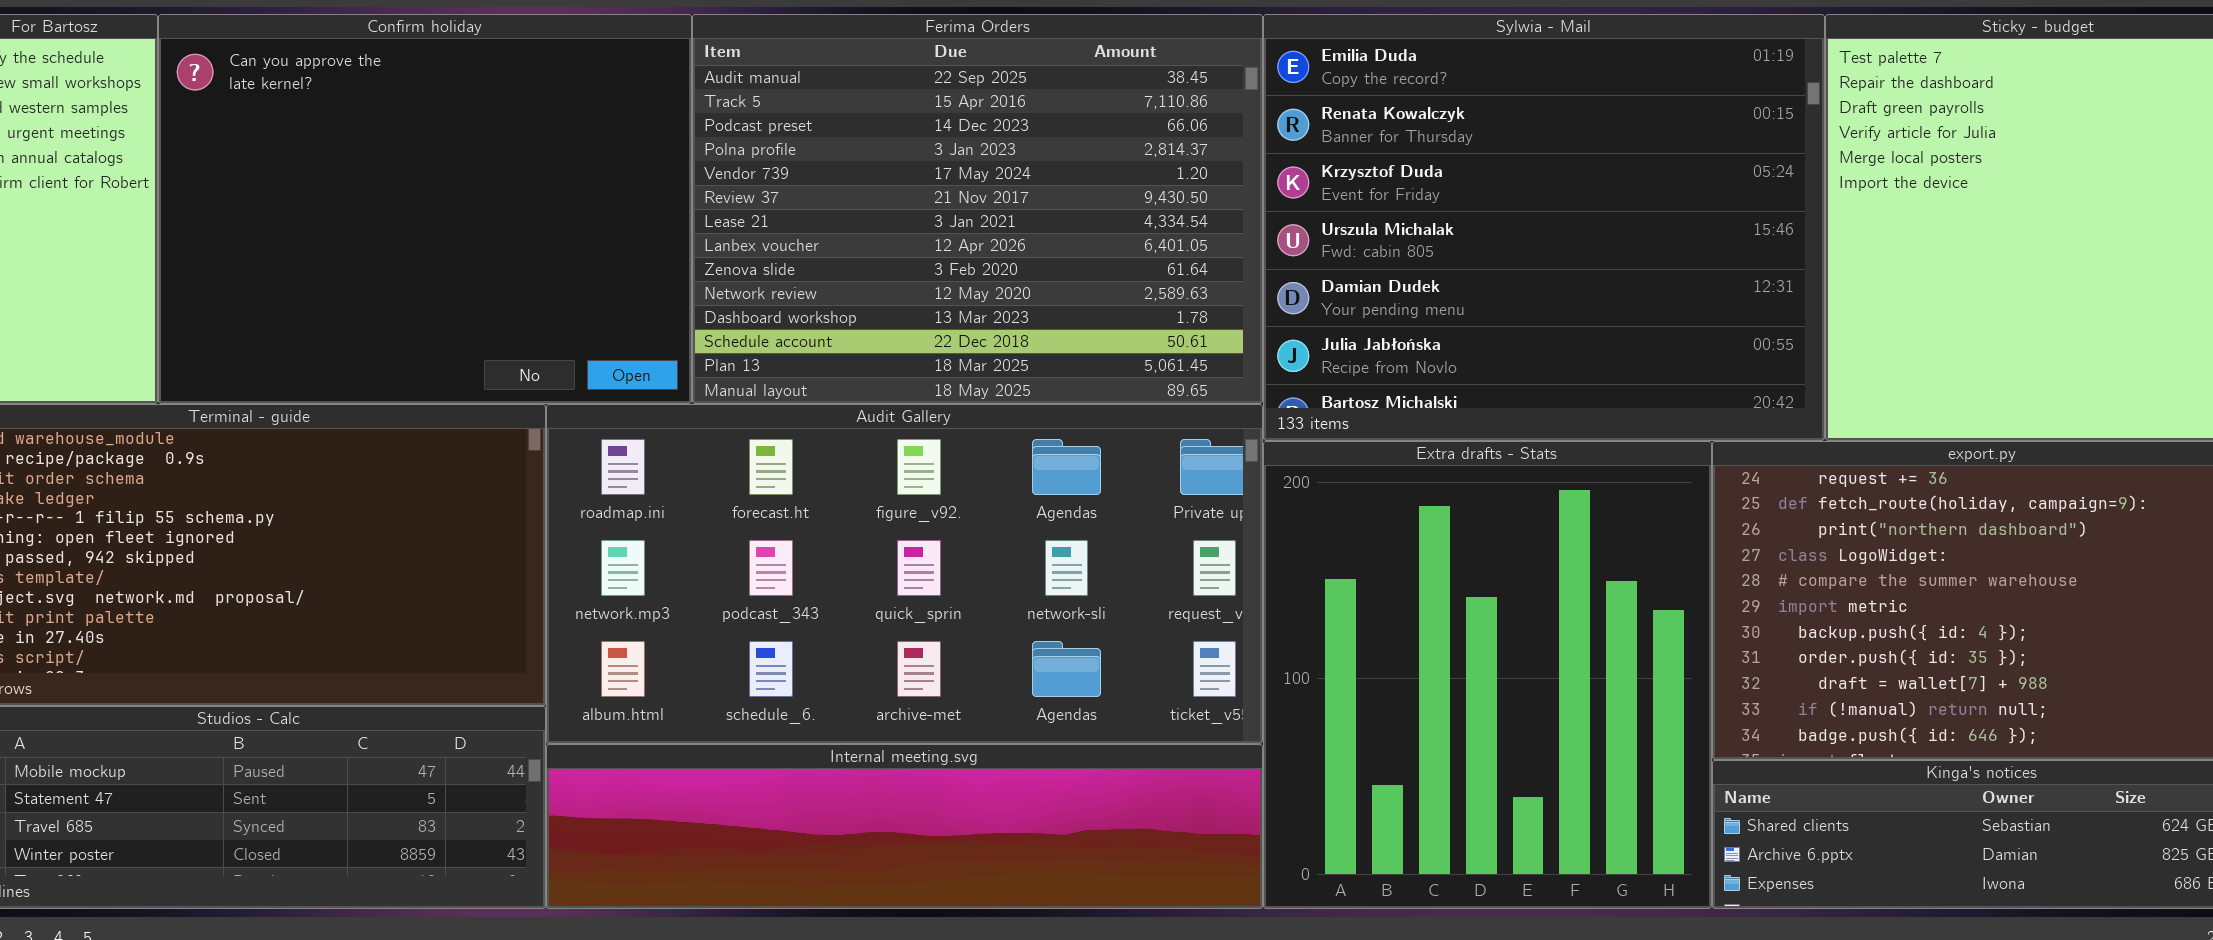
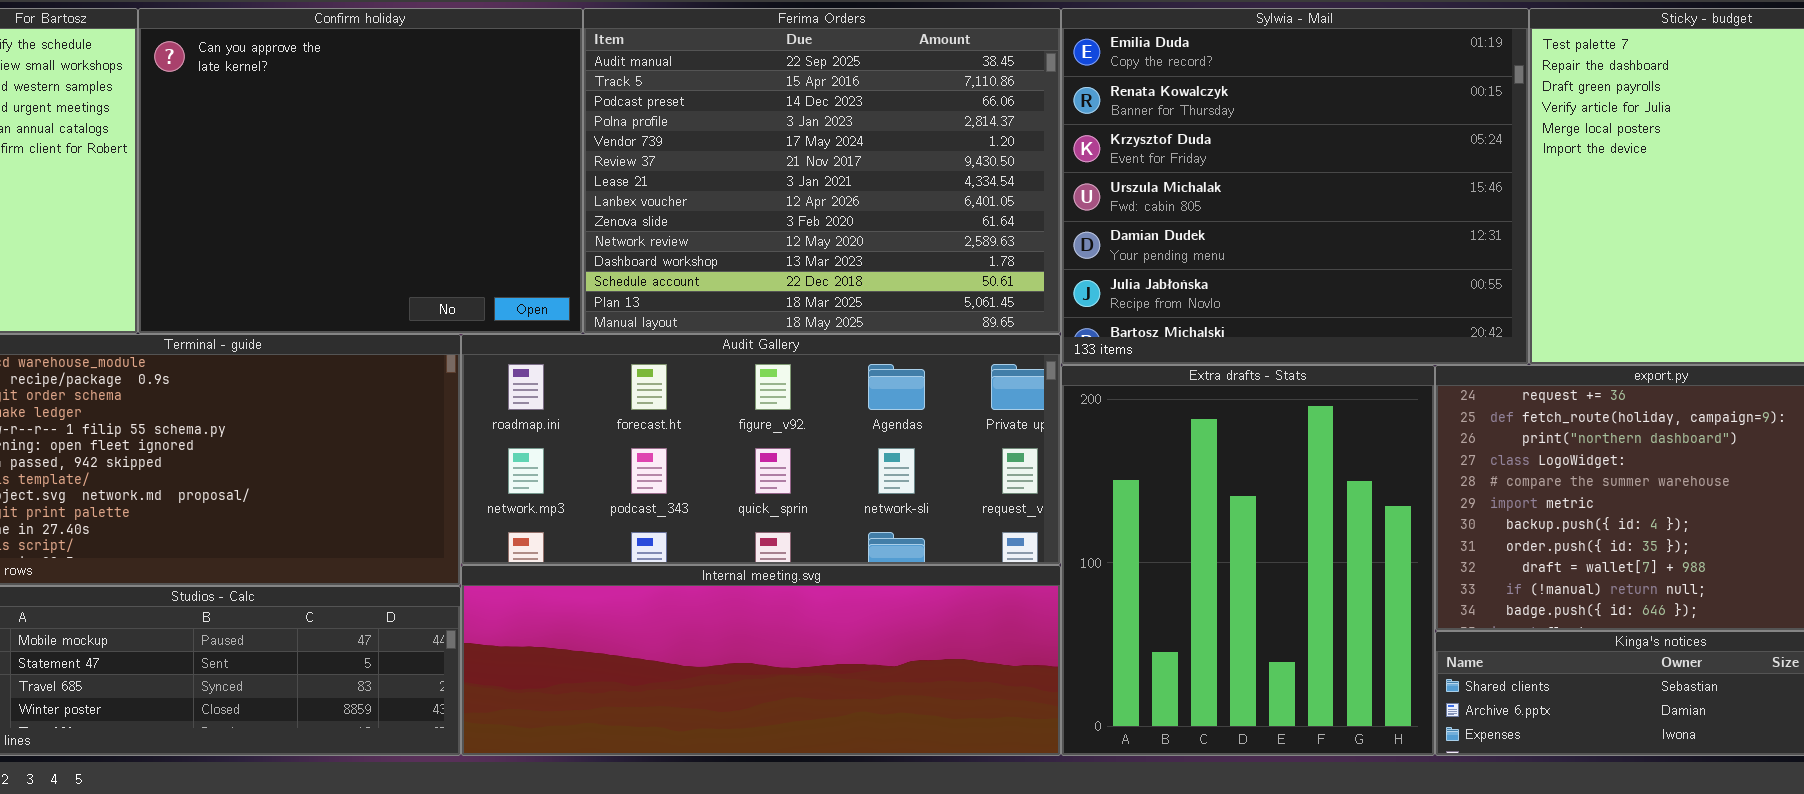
Audit Gallery: [546,404,1263,744] -> [461,334,1061,565], resized
Internal meeting.svg: [546,744,1263,909] -> [461,565,1061,756], resized

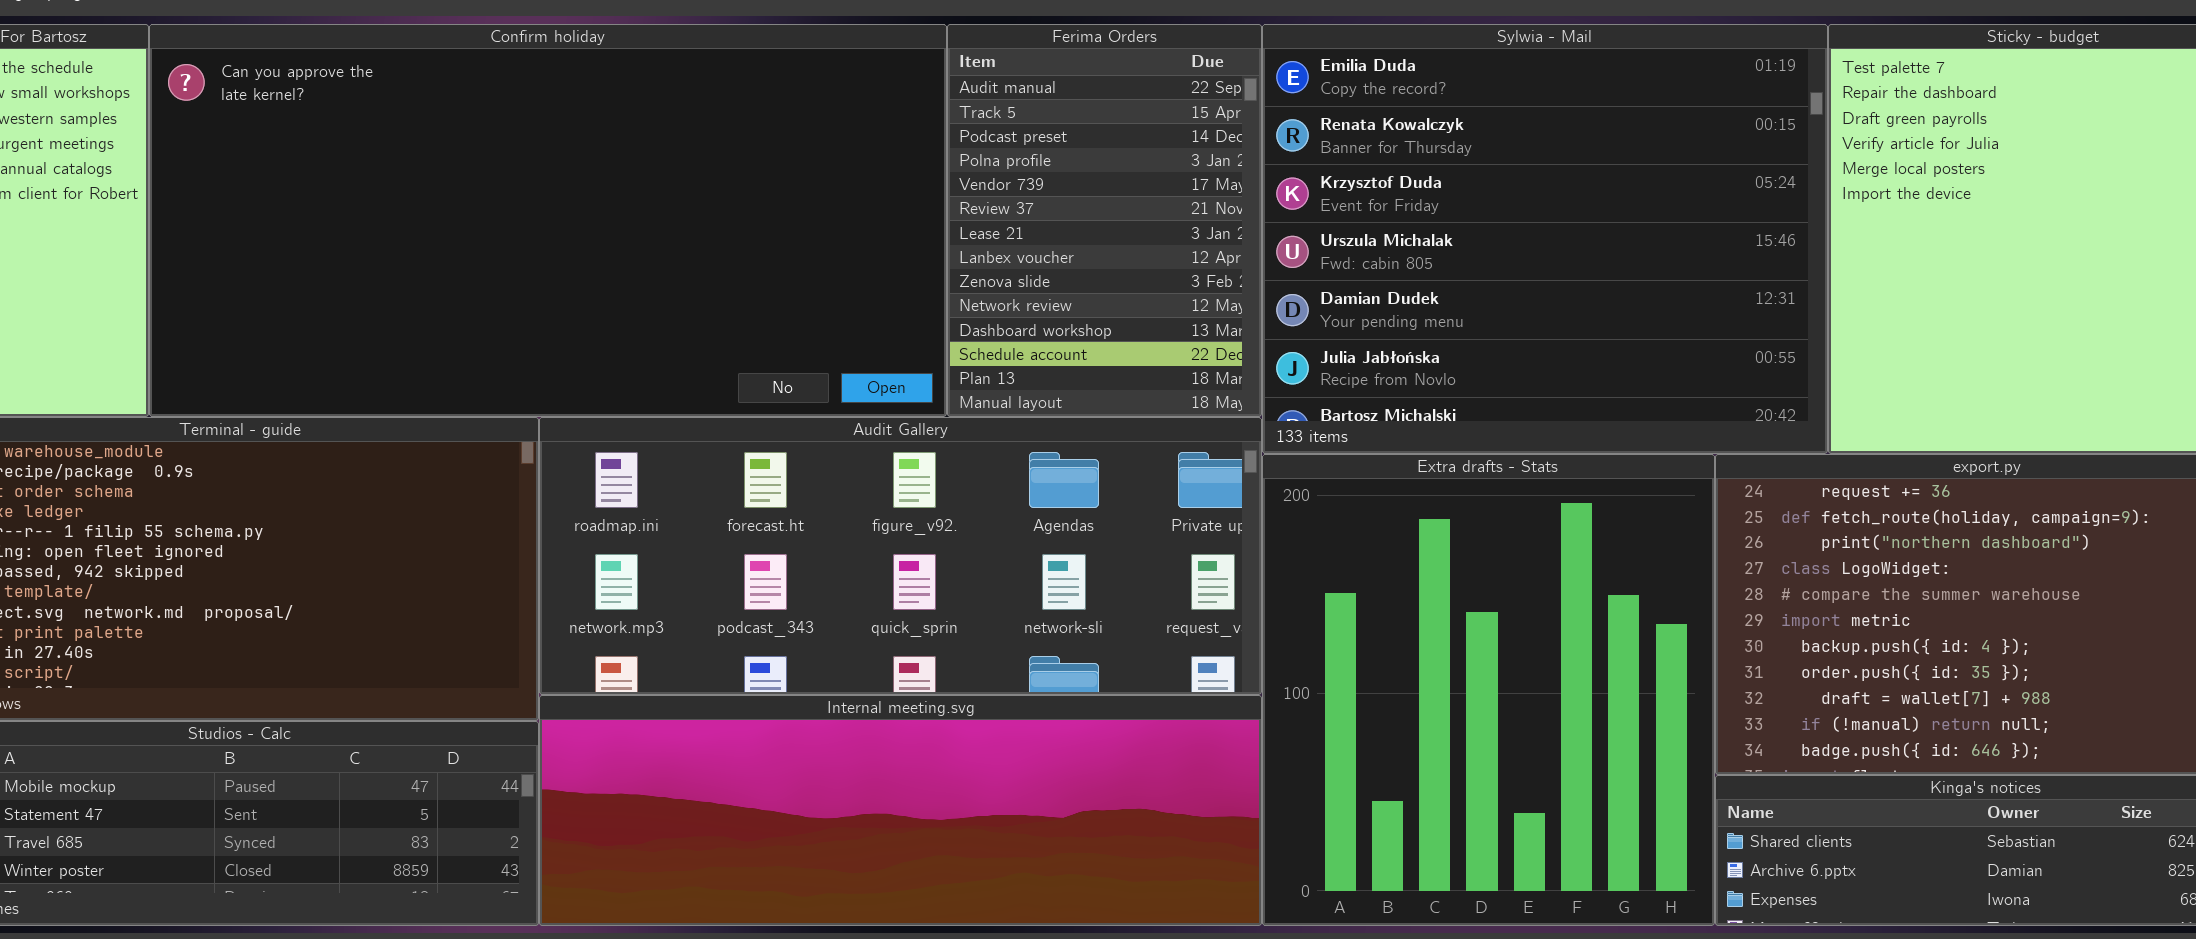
Confirm holiday: [138,8,583,334] -> [149,24,947,417], resized
Ferima Orders: [583,8,1061,334] -> [947,24,1262,417], resized

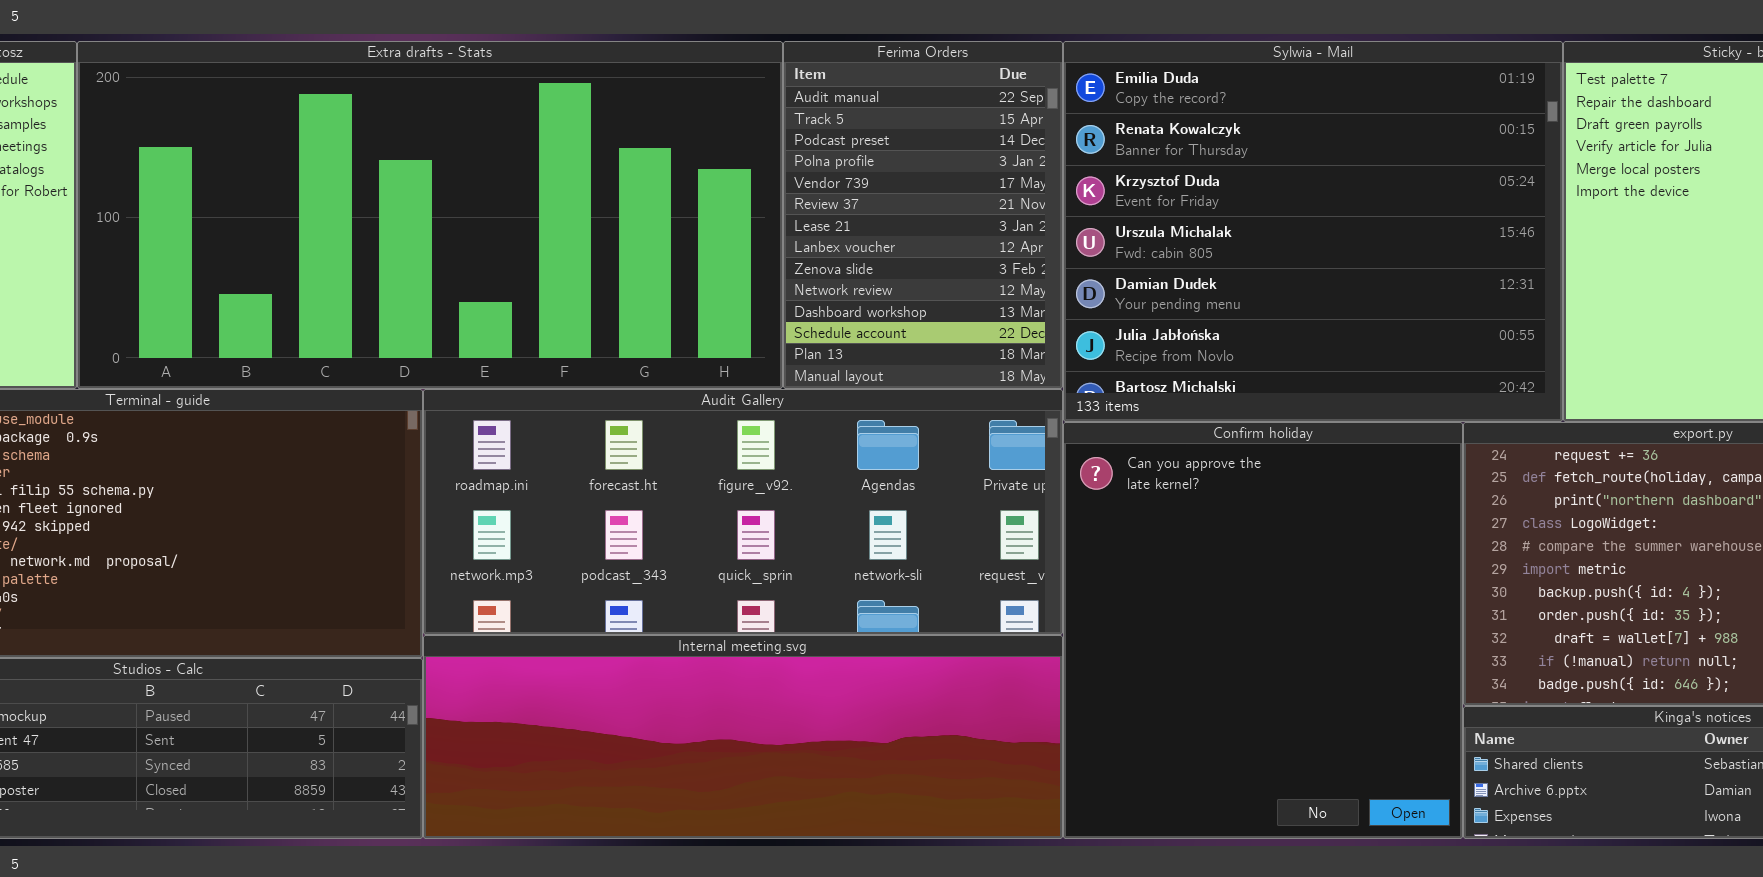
Confirm holiday: [149,24,947,417] -> [1063,422,1463,839], moved, resized
Extra drafts - Stats: [1262,454,1715,926] -> [77,41,783,389], moved, resized

